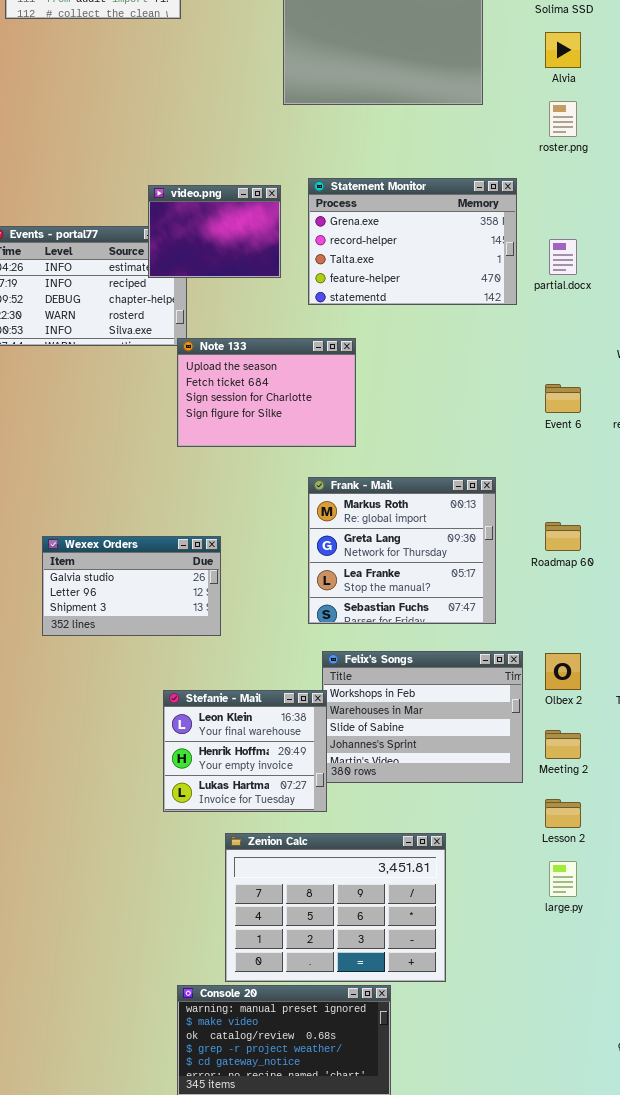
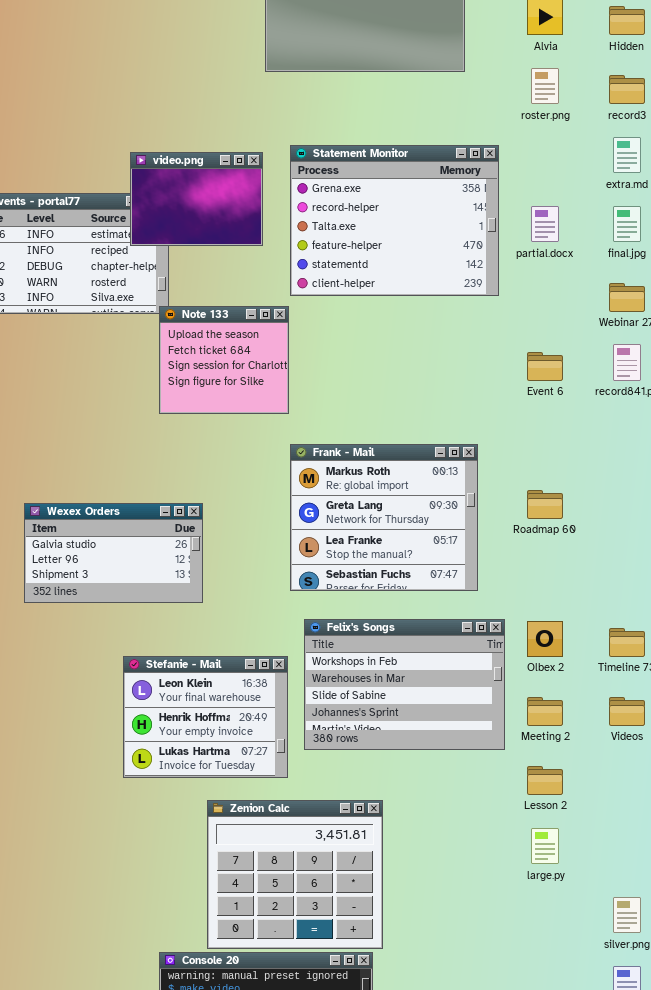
Statement Monitor: [308,178,517,305] -> [290,145,499,296], resized
Note 133: [177,338,356,447] -> [159,306,289,414], resized
Stefanie - Mail: [163,690,327,812] -> [123,656,288,778], moved
Zenion Calc: [225,833,446,982] -> [207,800,383,949], resized

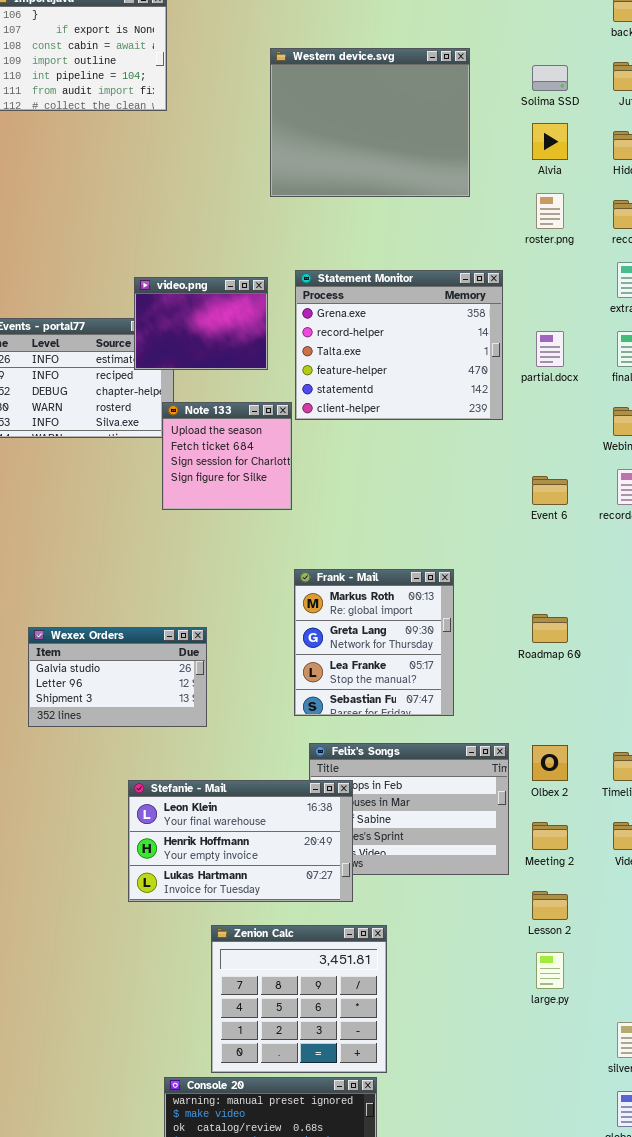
Note 133: [159,306,289,414] -> [162,402,292,510], moved
Frank - Mail: [290,444,478,591] -> [294,569,454,716], resized
Stefanie - Mail: [123,656,288,778] -> [128,780,353,902], resized

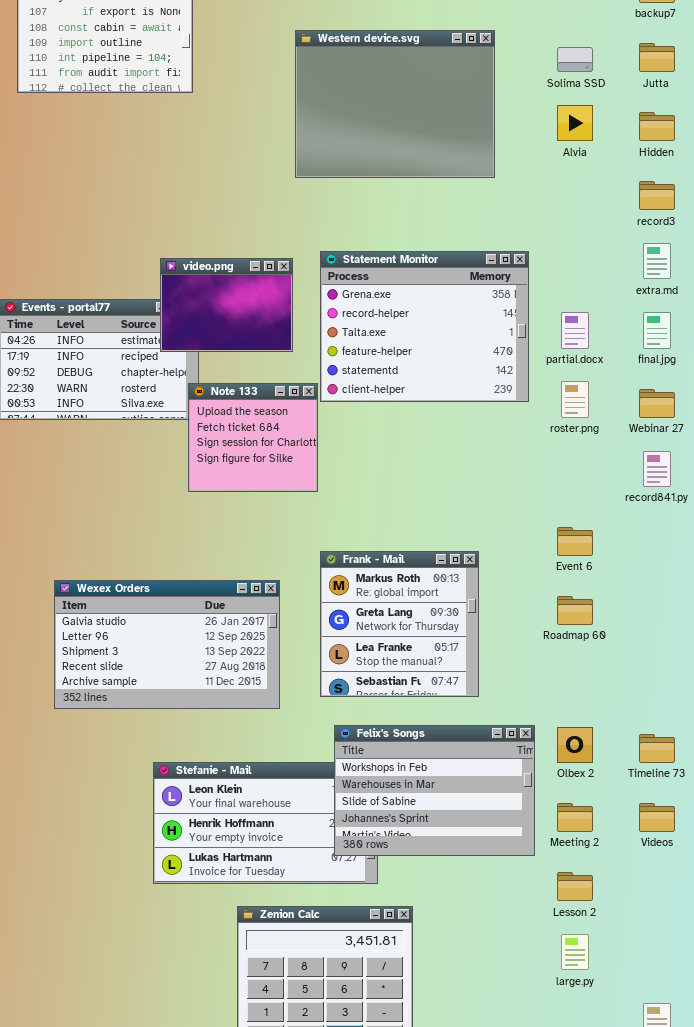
roster.png: [536,193,564,229] -> [561,381,589,418], moved
Event 6: [532,476,568,505] -> [557,527,593,556], moved
Wexex Orders: [28,627,207,727] -> [54,580,280,709], resized
Felix's Songs: [309,743,509,875] -> [334,725,535,856], raised

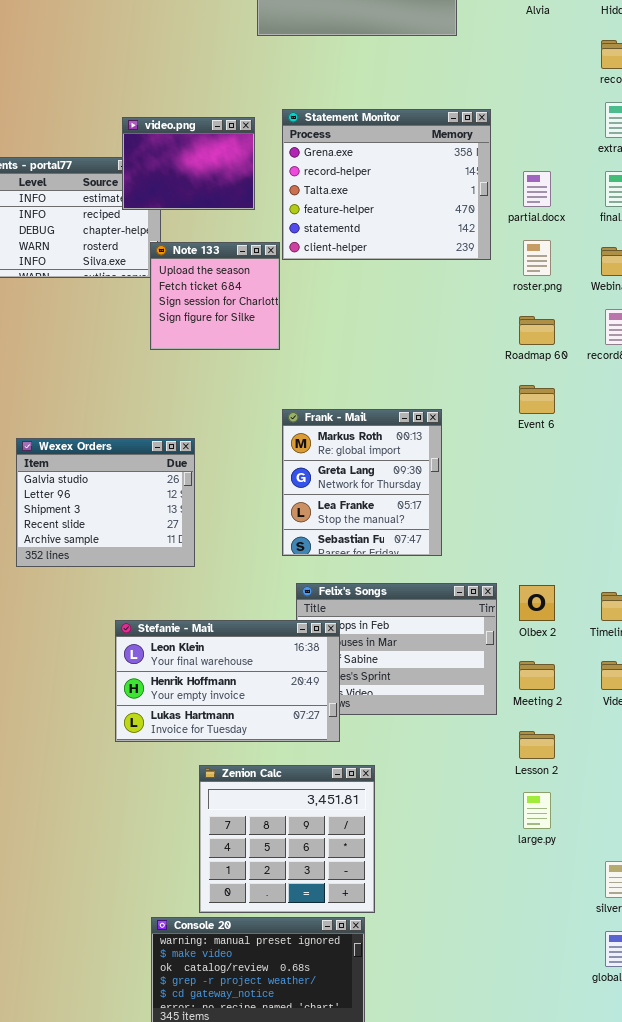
Wexex Orders: [54,580,280,709] -> [16,438,195,567], resized
Roadmap 60: [557,596,593,625] -> [519,316,555,345], moved
Stefanie - Mail: [153,762,378,884] -> [115,620,340,742], raised

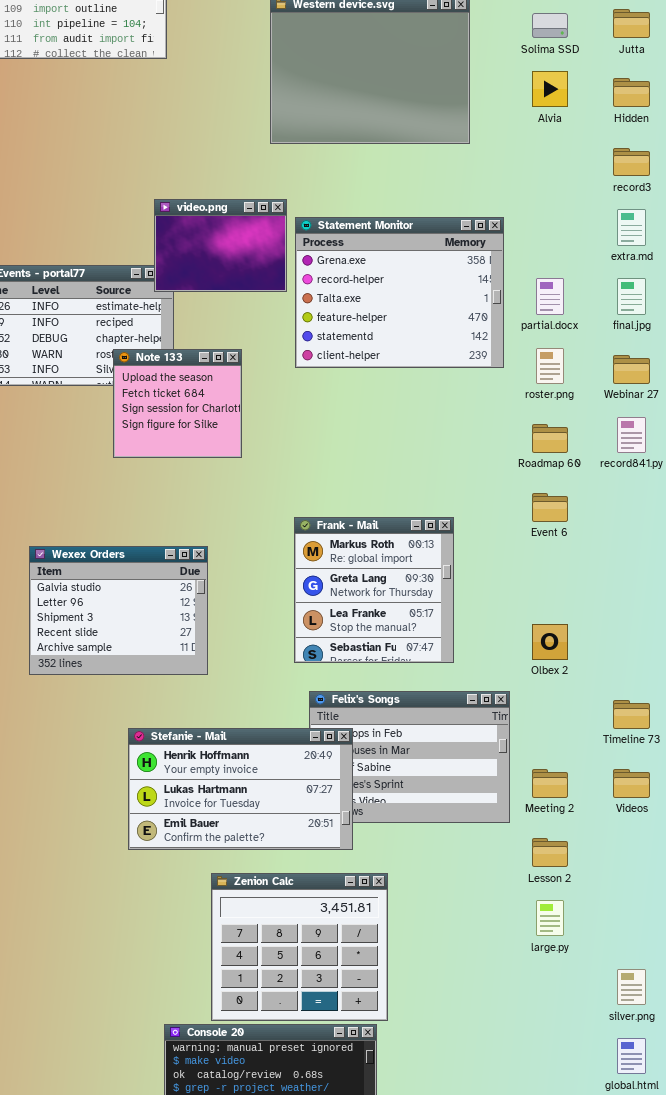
video.png: [122,117,255,210] -> [154,199,287,292], moved
Note 133: [150,242,280,350] -> [113,349,242,458], moved
Olbex 2: [519,585,555,621] -> [532,624,568,660], moved
Stefanie - Mail: [115,620,340,742] -> [128,728,353,850], scrolled down 1 row

